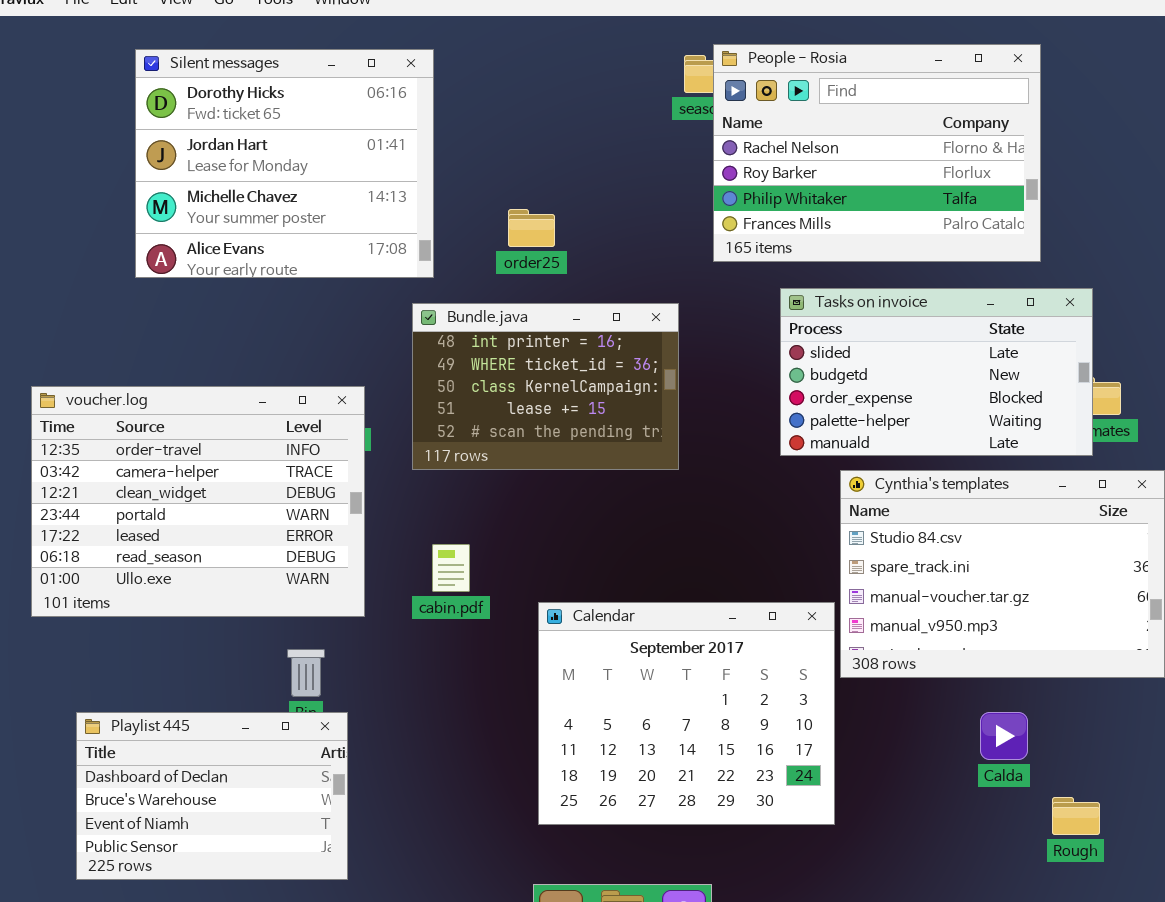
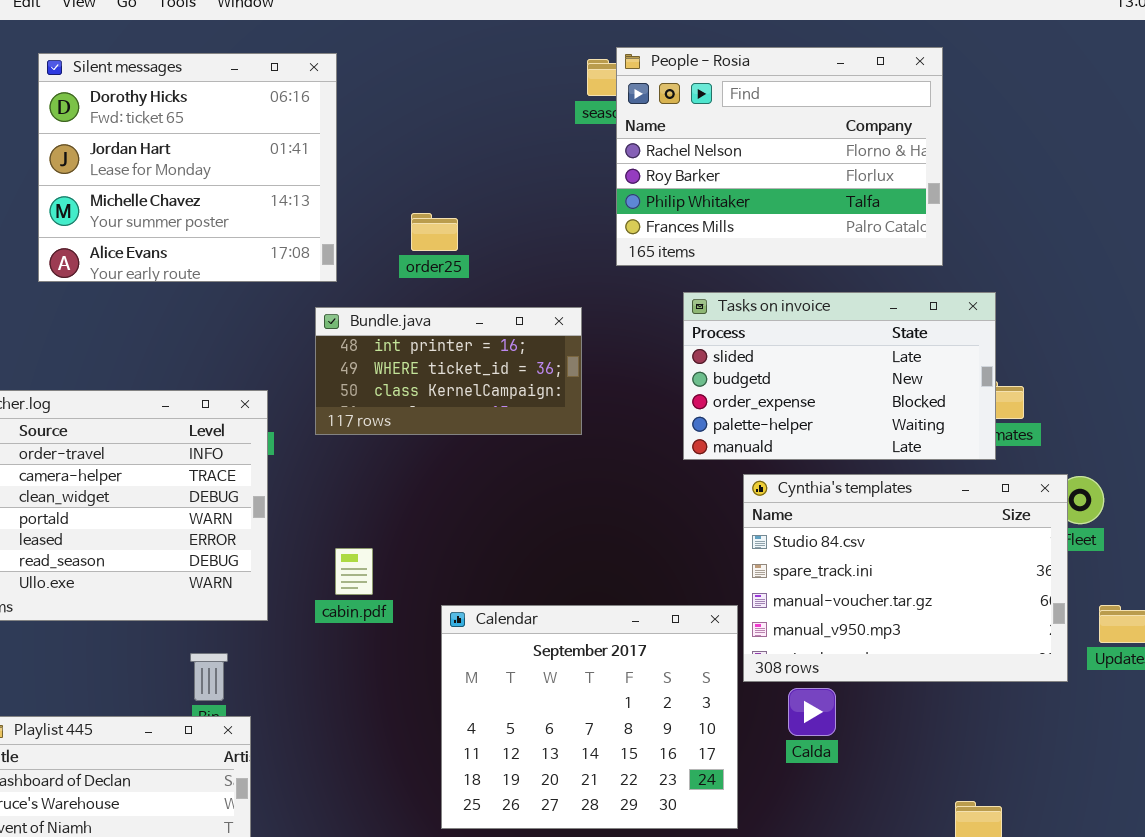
Bundle.java: [412,303,679,470] -> [315,307,582,435], resized
Calda: [980,712,1028,760] -> [788,688,836,736], moved

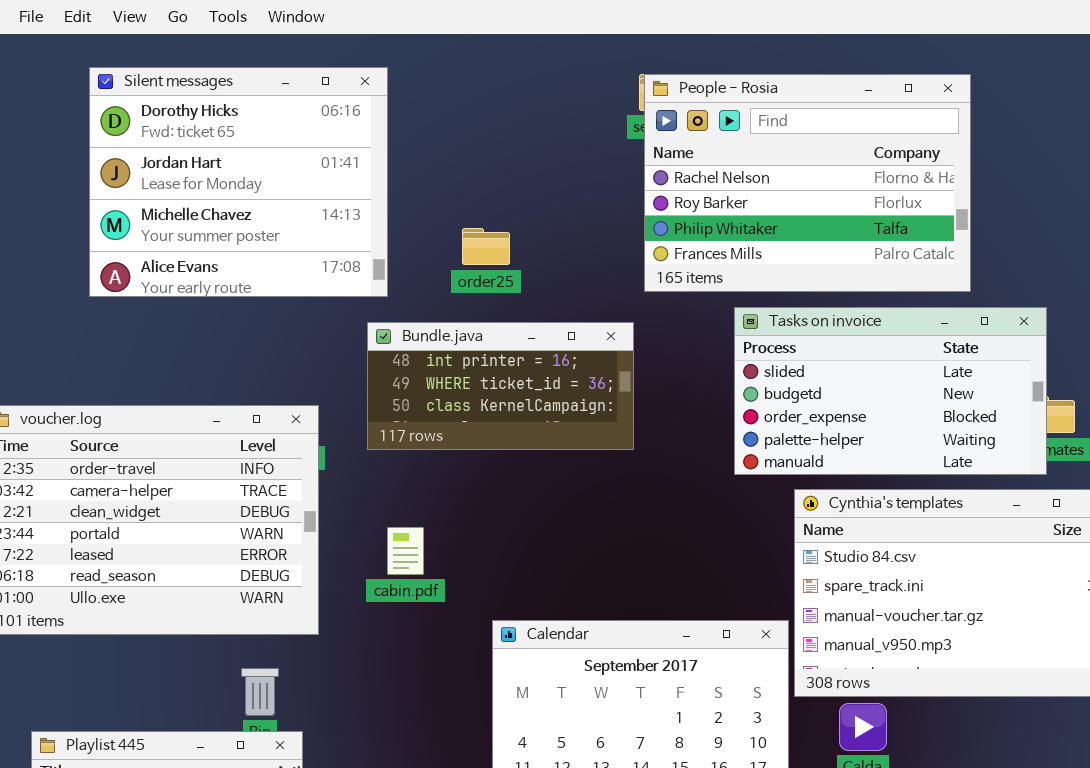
People - Rosia: [616,47,943,266] -> [644,74,971,292], moved
cabin.pdf: [335,548,373,595] -> [387,527,424,575], moved

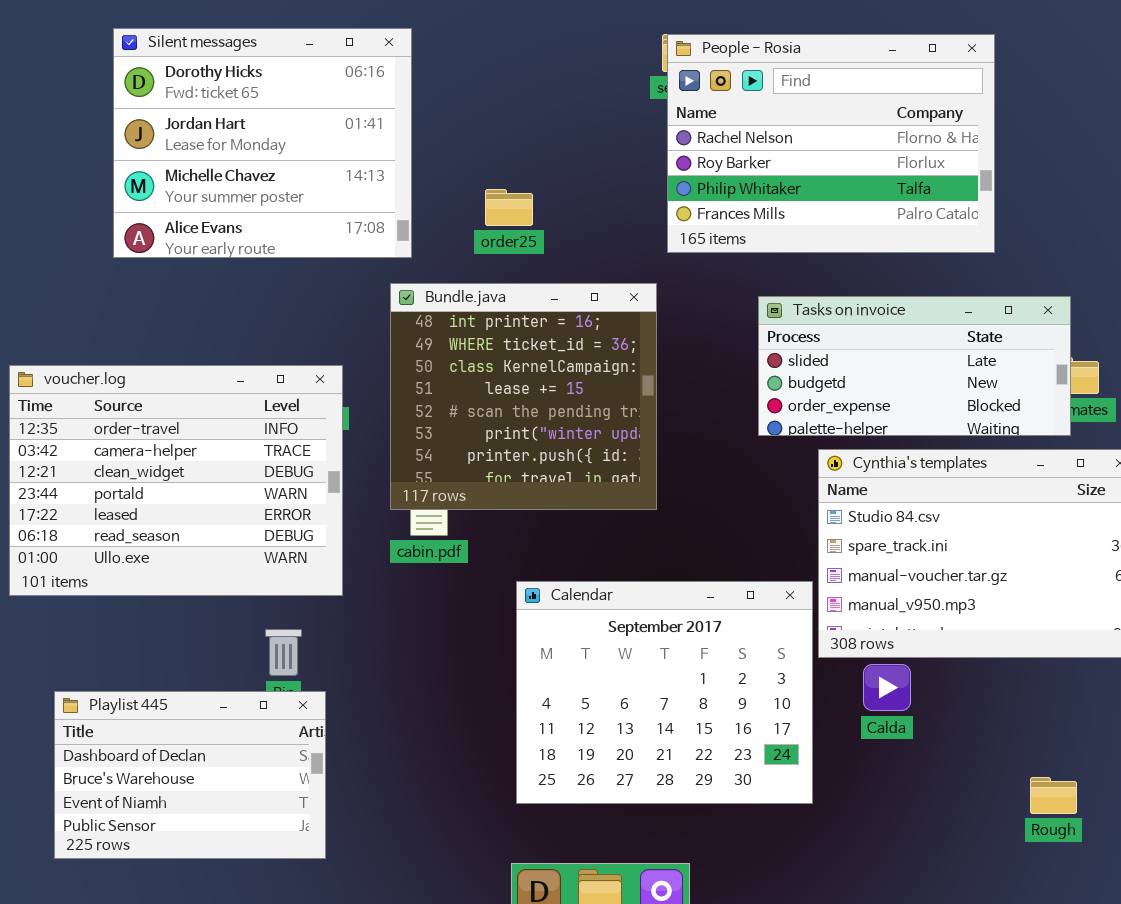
Tasks on invoice: [734,307,1047,475] -> [758,296,1071,436], resized
Bundle.java: [367,322,634,450] -> [390,283,657,510], resized

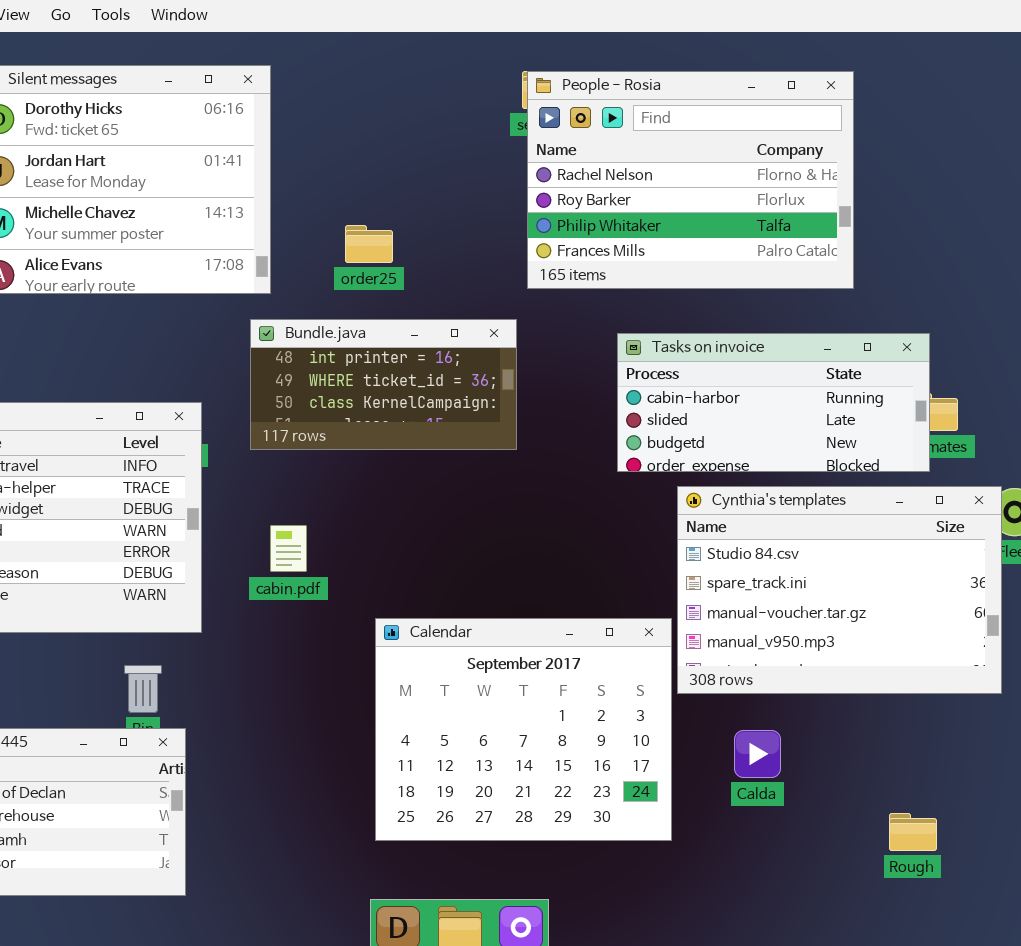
Bundle.java: [390,283,657,510] -> [250,319,517,450], resized
Tasks on invoice: [758,296,1071,436] -> [617,333,930,472], scrolled up 1 row
Calda: [863,664,911,711] -> [734,730,781,778], moved

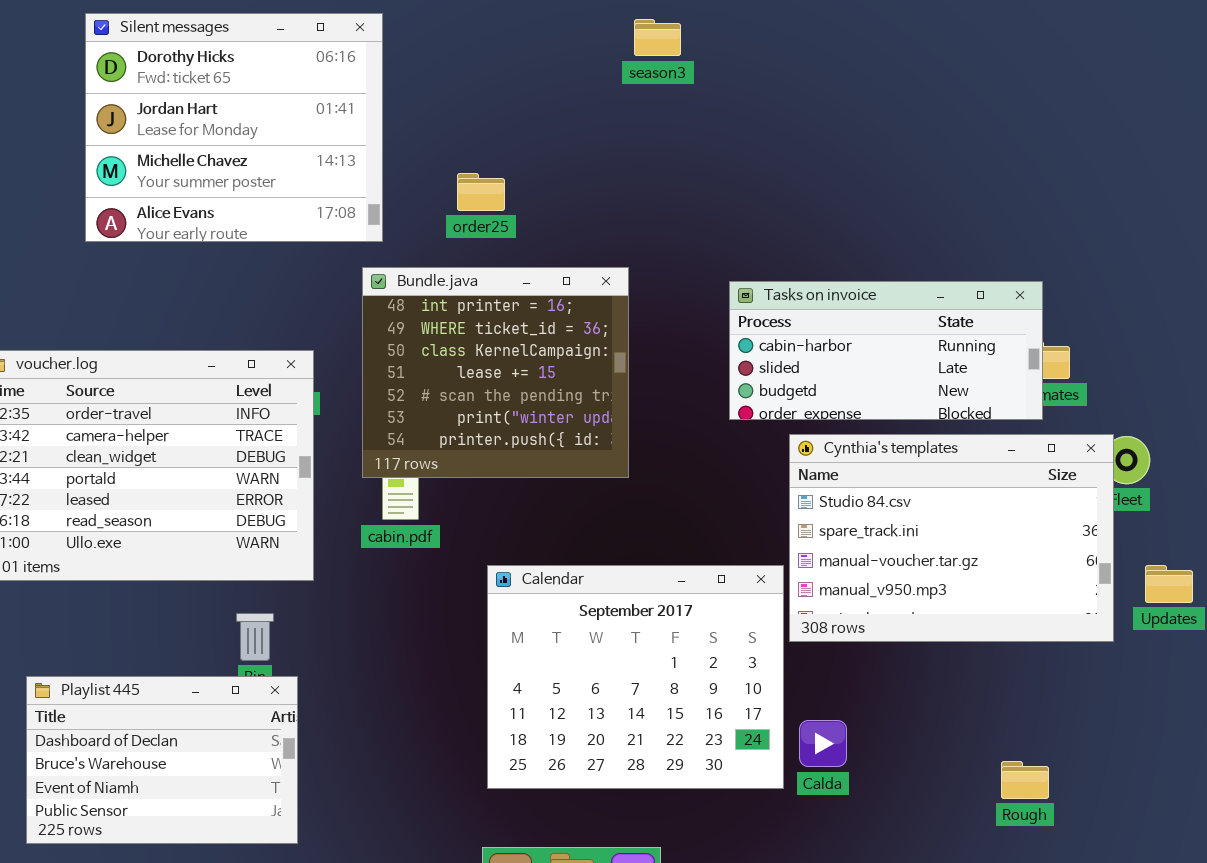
People - Rosia: [527,71,854,289] -> none, closed
Bundle.java: [250,319,517,450] -> [362,267,629,478], resized
Calda: [734,730,781,778] -> [799,720,847,767], moved

